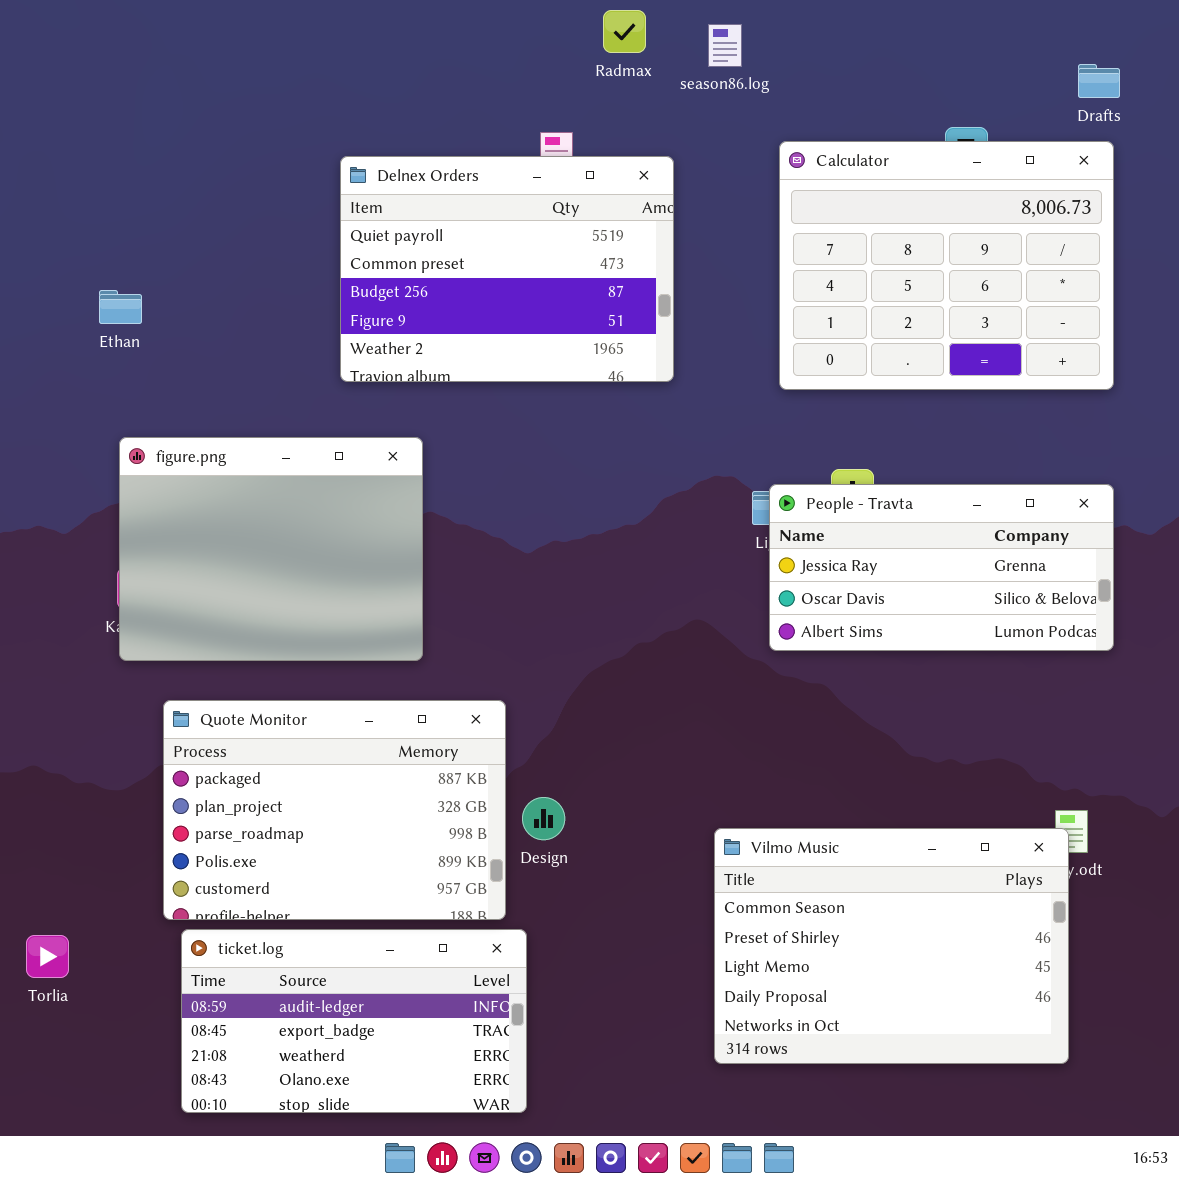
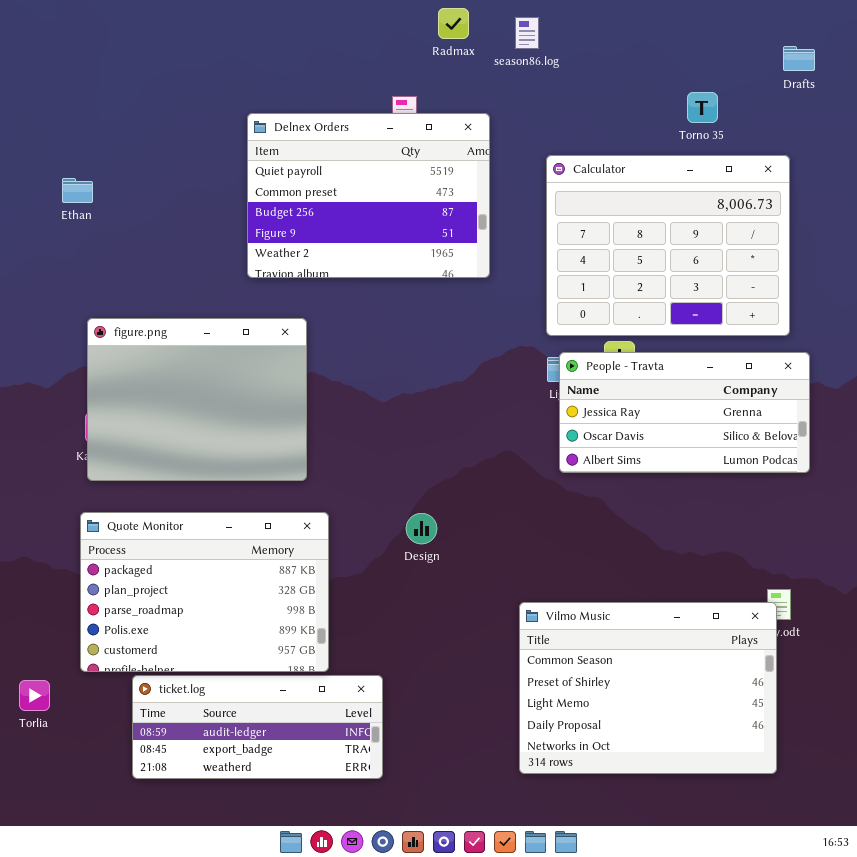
Calculator: [779,141,1114,390] -> [546,155,790,336], moved
Ethan: [99,290,142,324] -> [62,178,93,203], moved
Quote Monitor: [163,700,506,920] -> [80,512,329,672], moved
Design: [522,797,565,840] -> [406,513,437,544], moved
ticket.log: [181,929,527,1113] -> [132,675,383,779], resized

